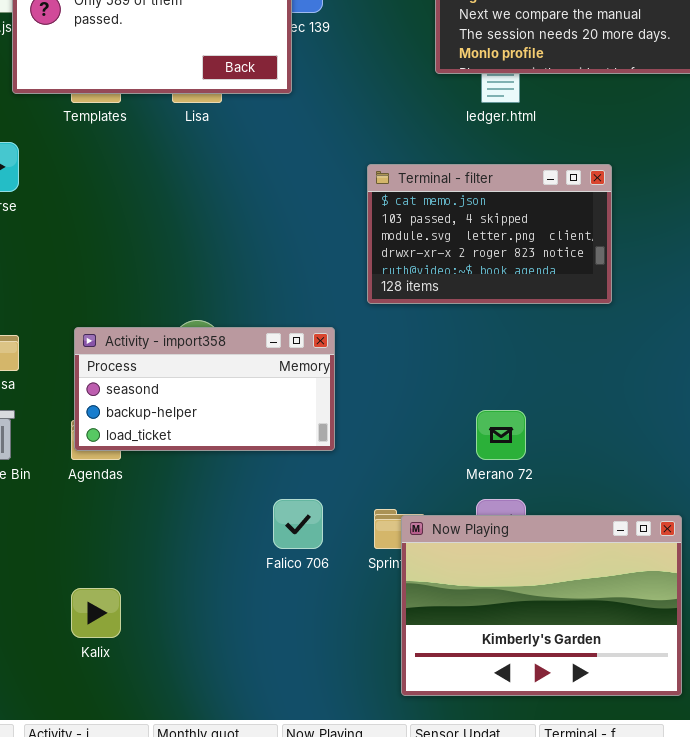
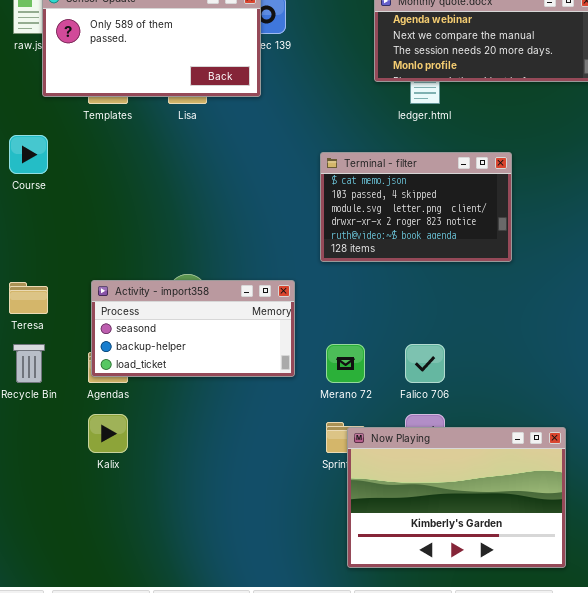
Merano 72: [476,410,526,460] -> [326,344,365,383], moved
Falico 706: [273,499,323,549] -> [405,344,445,383], moved
Kalix: [71,588,121,638] -> [88,414,128,453], moved

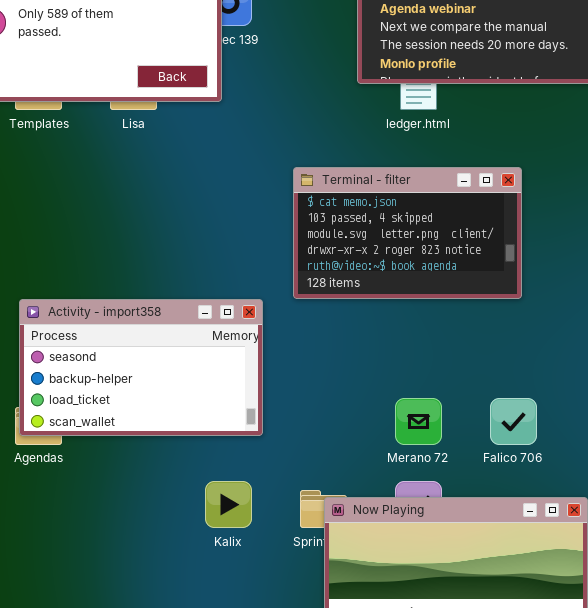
Activity - import358: [91,280,295,377] -> [19,299,263,436], resized
Merano 72: [326,344,365,383] -> [395,398,442,445], moved
Falico 706: [405,344,445,383] -> [490,398,537,445], moved
Kalix: [88,414,128,453] -> [205,481,252,528], moved

